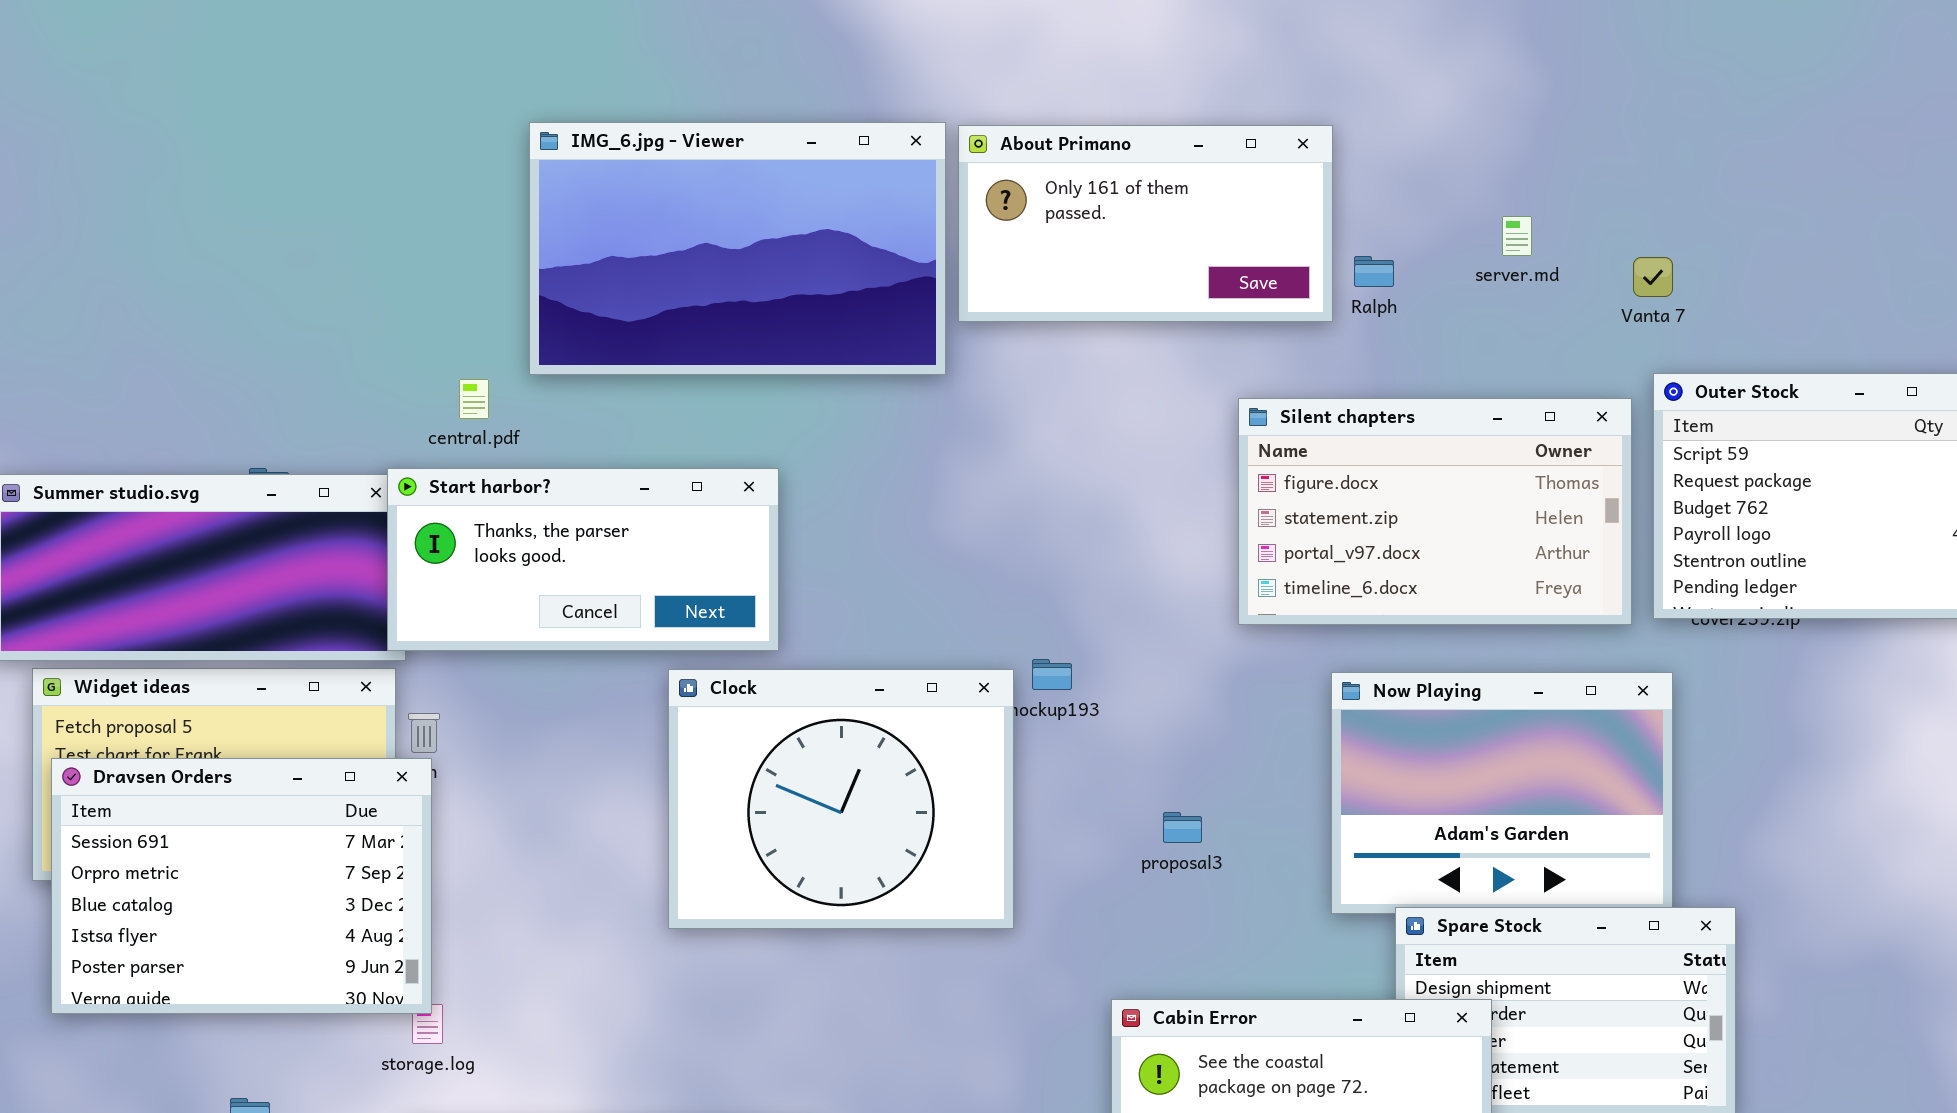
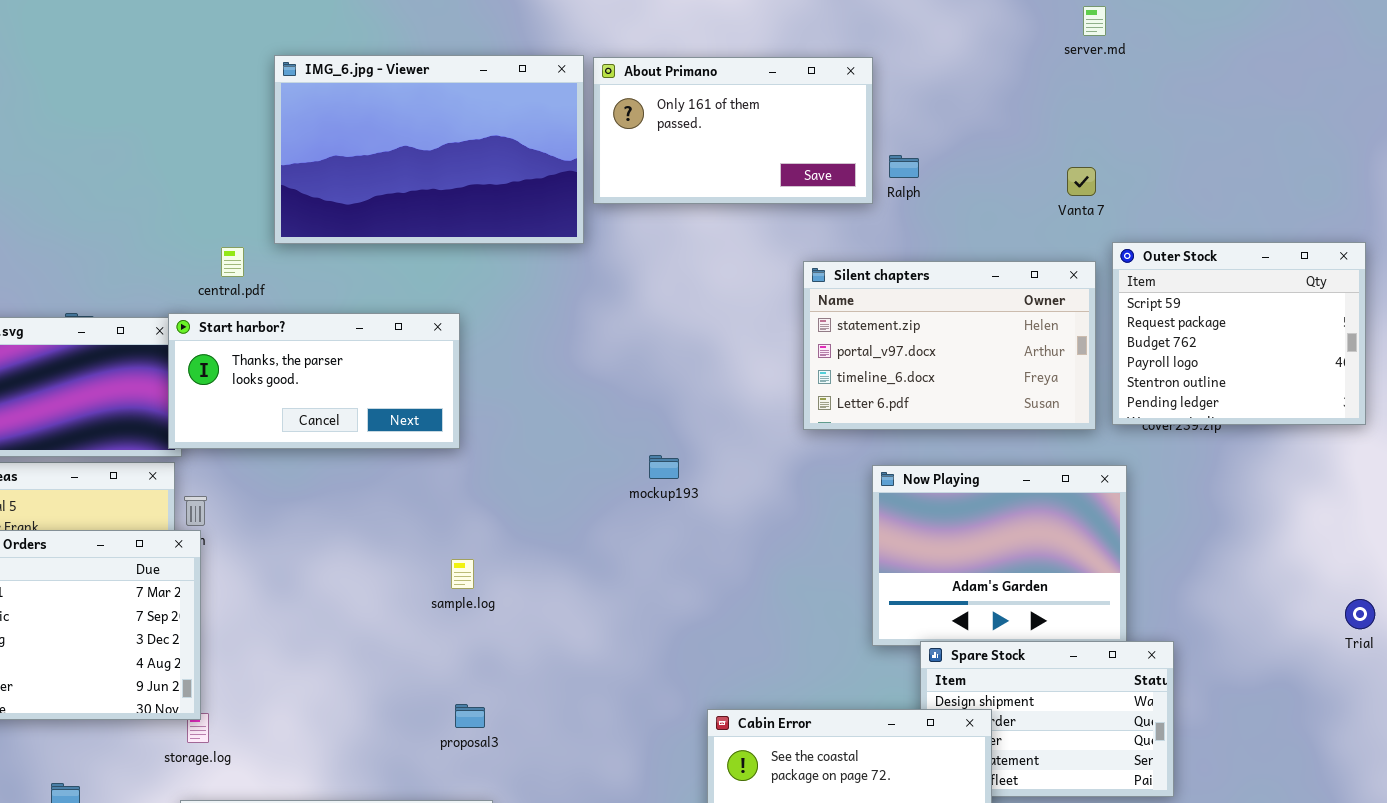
server.md: [1502,216,1532,256] -> [1083,6,1106,36], moved
Vanta 7: [1633,257,1673,297] -> [1067,167,1096,196], moved
Silent chapters: [1238,398,1632,625] -> [803,261,1096,430], scrolled down 1 row
Clock: [668,669,1014,929] -> none, closed
proposal3: [1163,812,1202,843] -> [455,704,485,728], moved

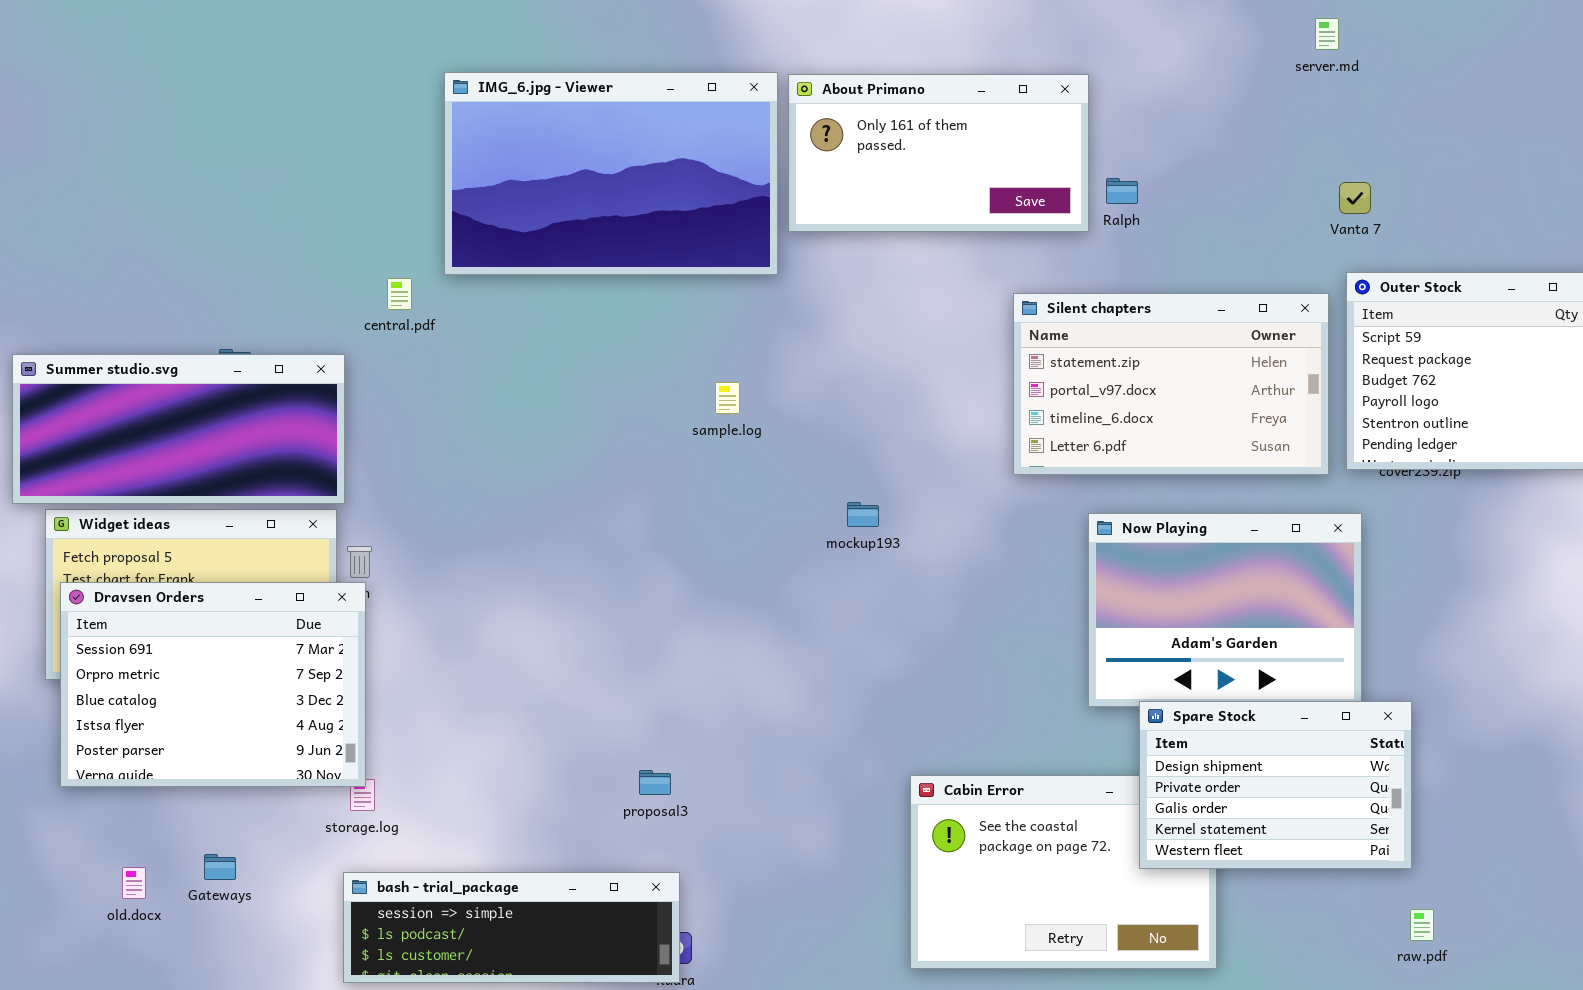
Vanta 7: [1067,167,1096,196] -> [1339,182,1371,214], moved
Start harbor?: [168,313,460,449] -> none, closed
sample.log: [451,559,474,589] -> [715,382,740,414], moved
Spare Stock: [920,641,1174,797] -> [1139,701,1412,869], raised

